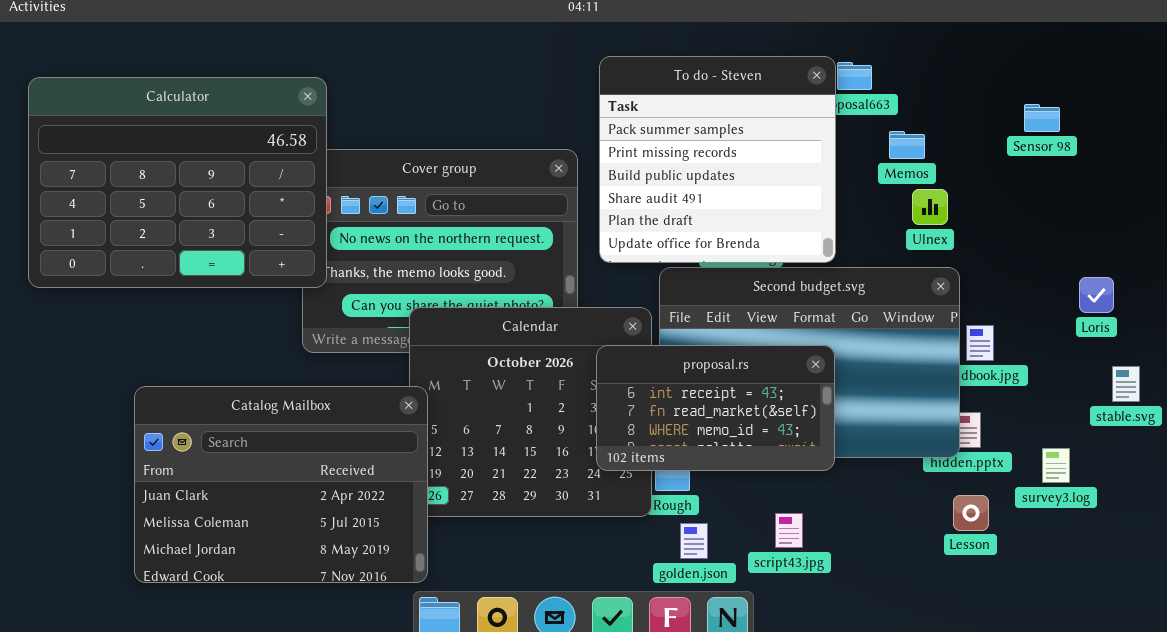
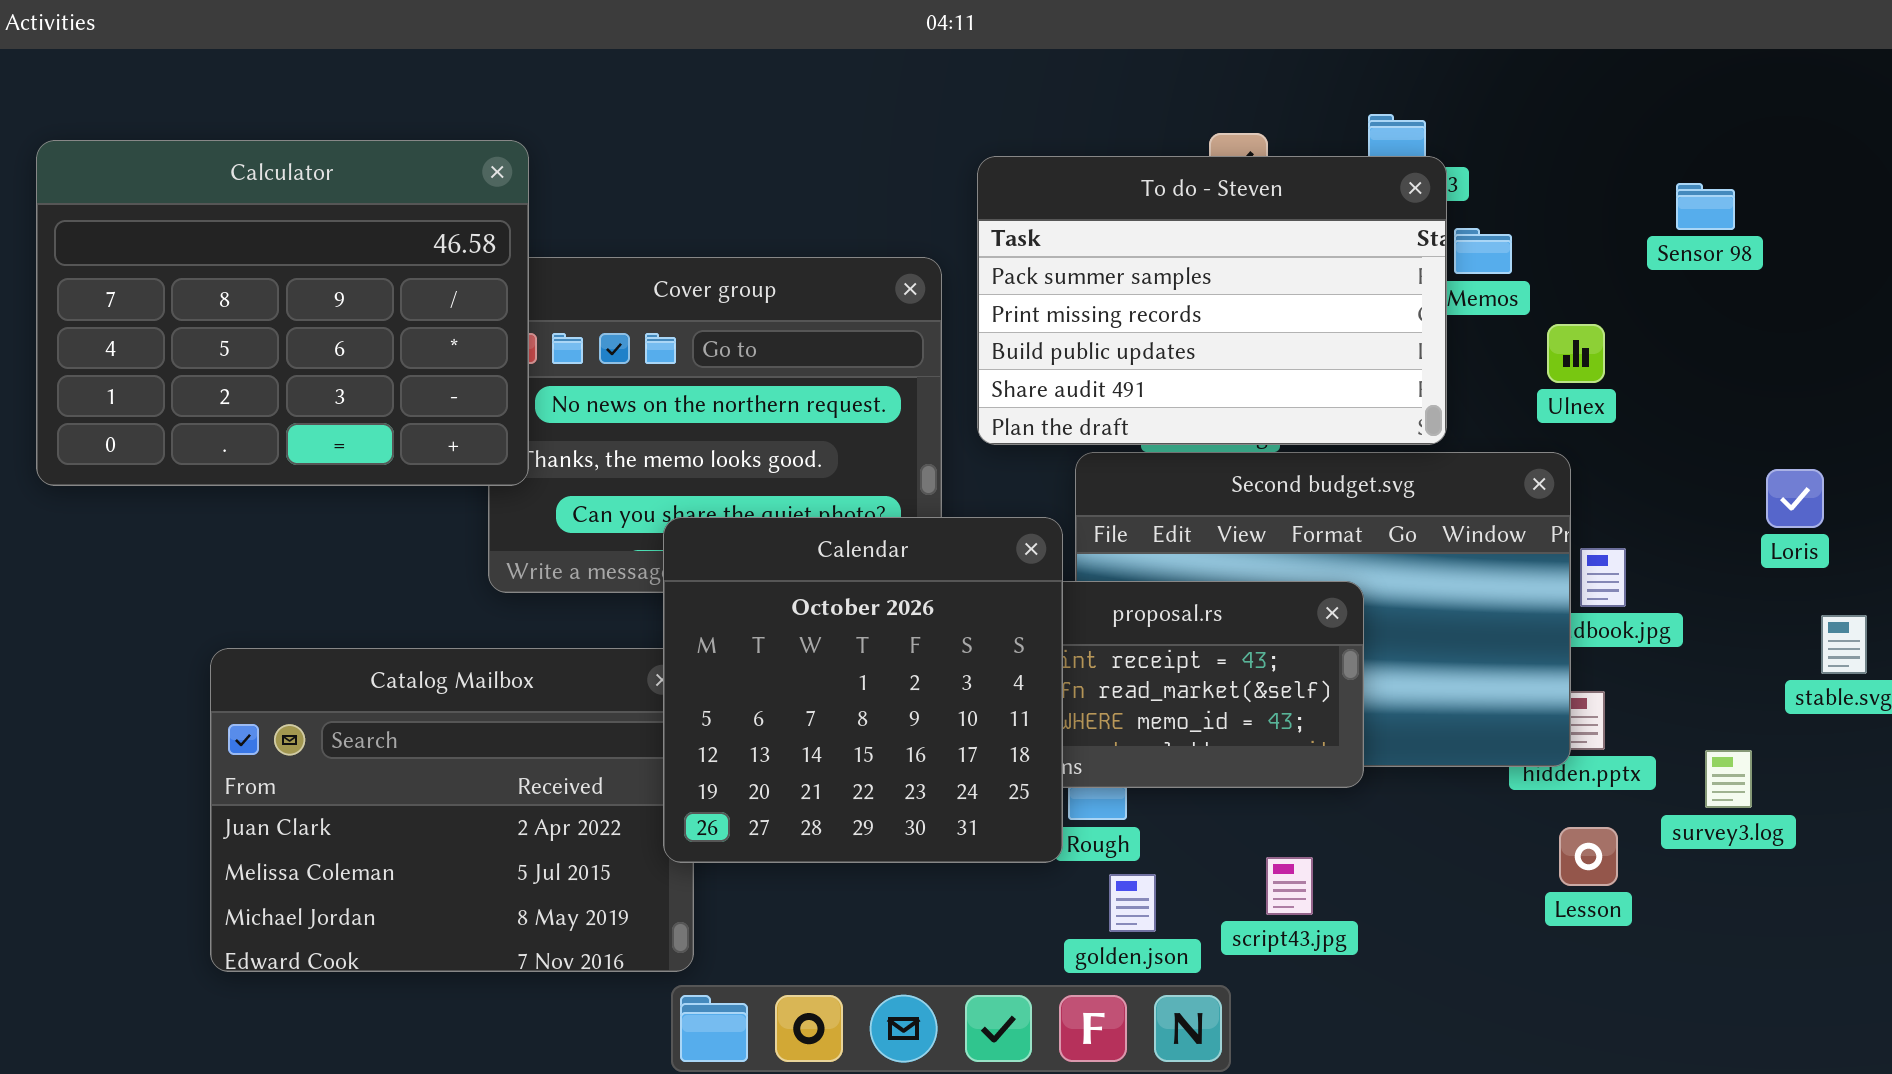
To do - Steven: [599,56,836,263] -> [977,156,1447,445], resized
Ulnex: [912,189,948,225] -> [1547,324,1605,383], moved
Calendar: [409,307,652,517] -> [663,517,1063,863], raised

